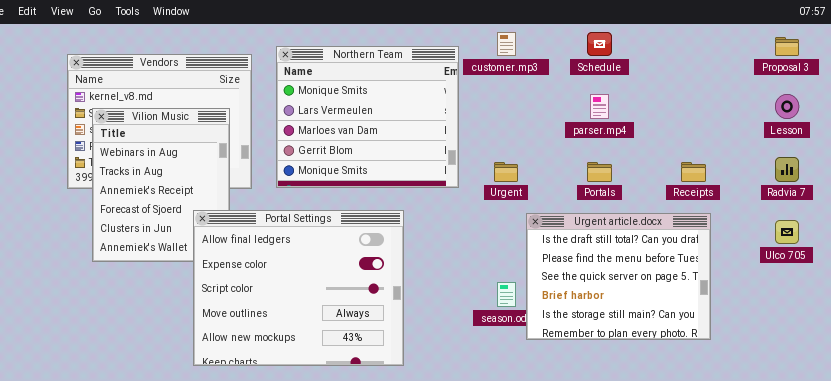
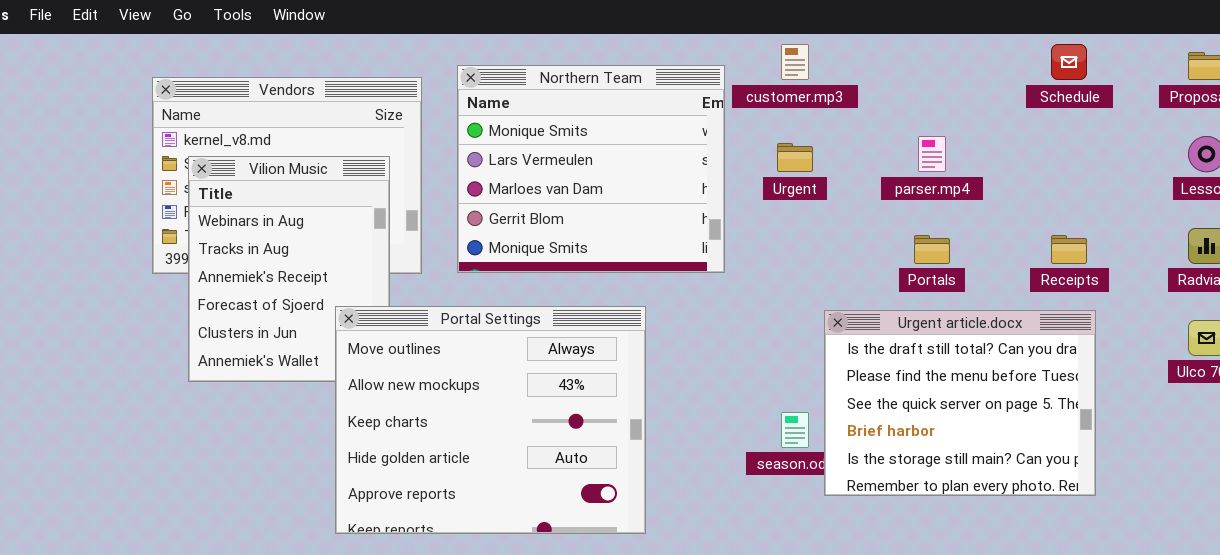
Schedule: [587,32,612,56] -> [1051,44,1087,80], moved
Urgent: [494,162,518,182] -> [777,143,813,172], moved
Portal Settings: [193,210,404,366] -> [335,306,646,534], scrolled down 3 rows

